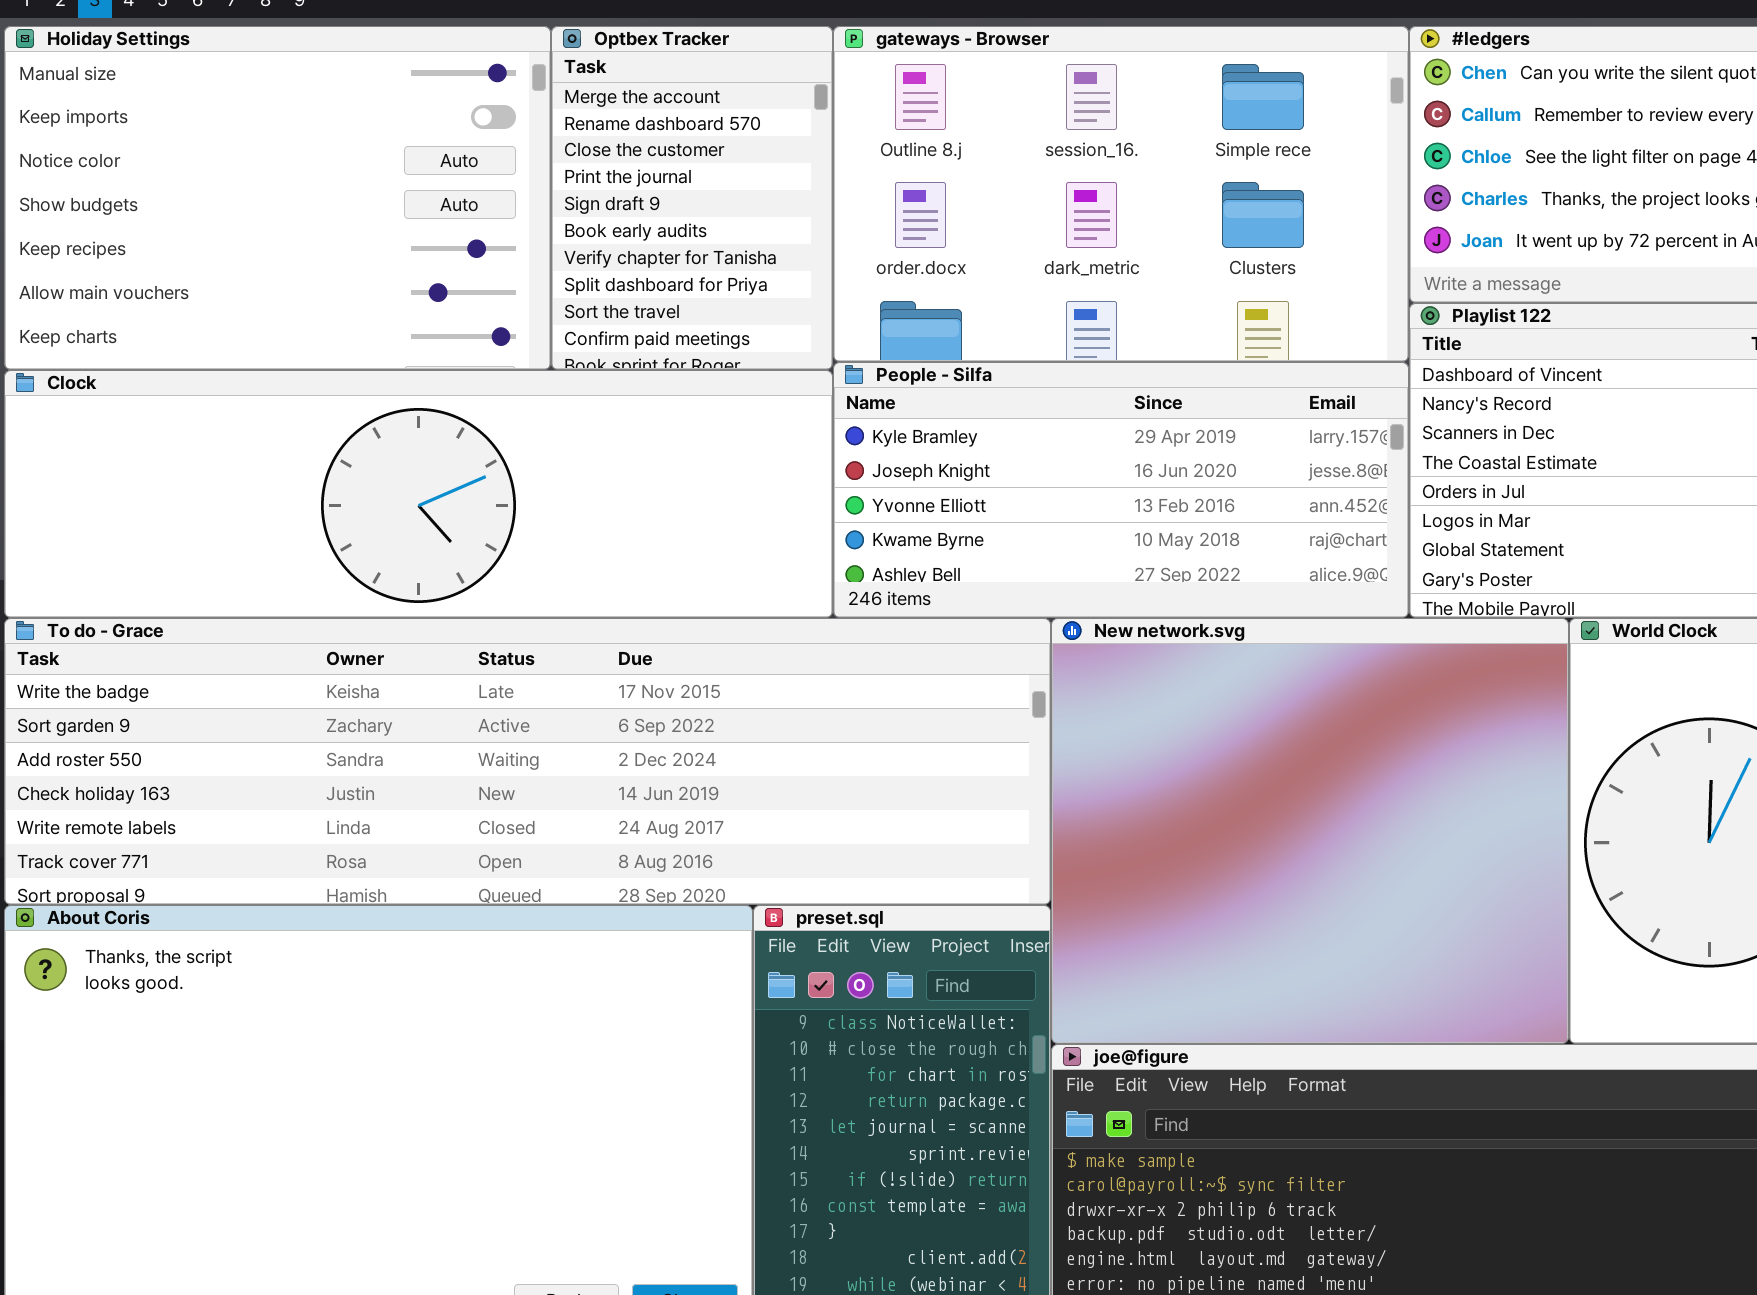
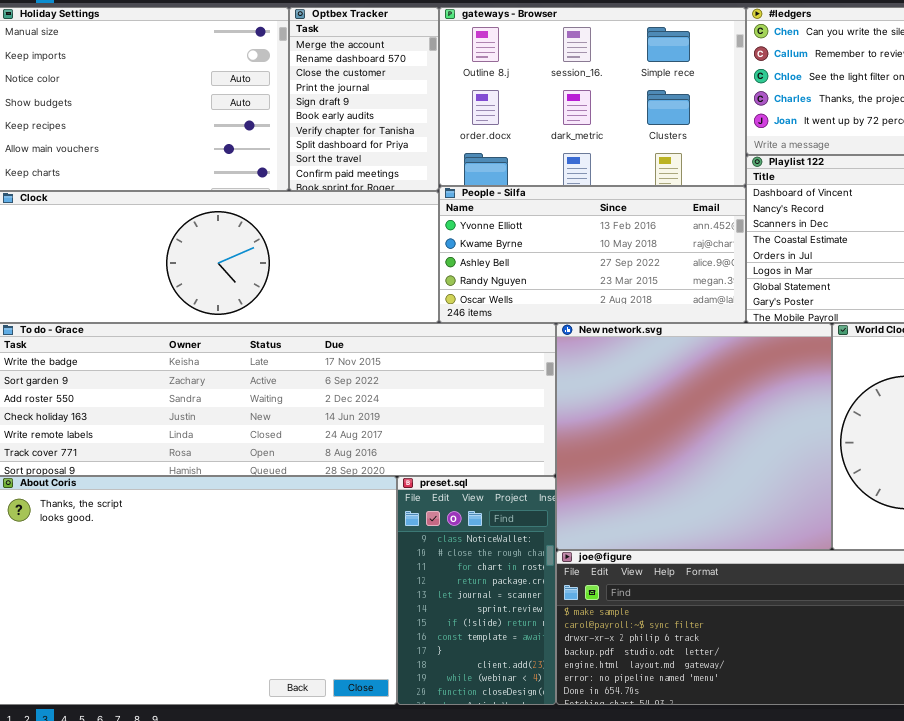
People - Silfa: [833,362,1409,618] -> [439,186,746,323], scrolled down 2 rows

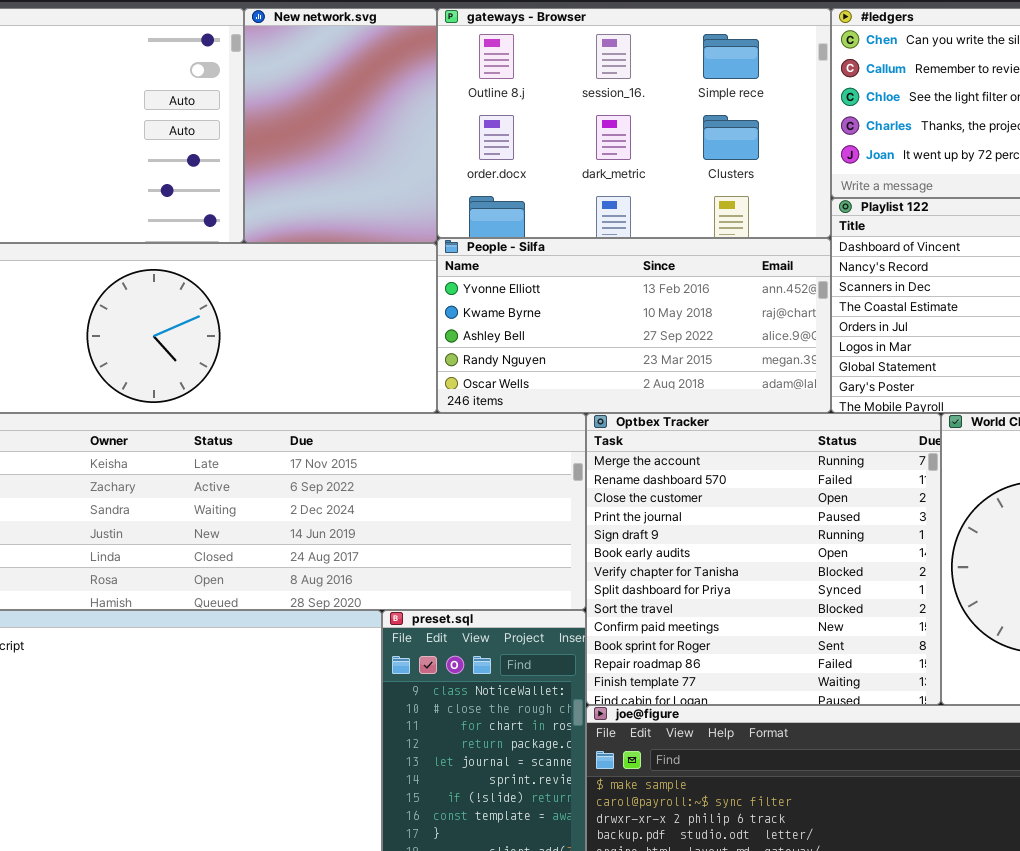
Optbex Tracker: [289,7,439,191] -> [586,413,941,705], moved, resized
New network.svg: [556,323,832,550] -> [244,8,437,243], moved, resized

